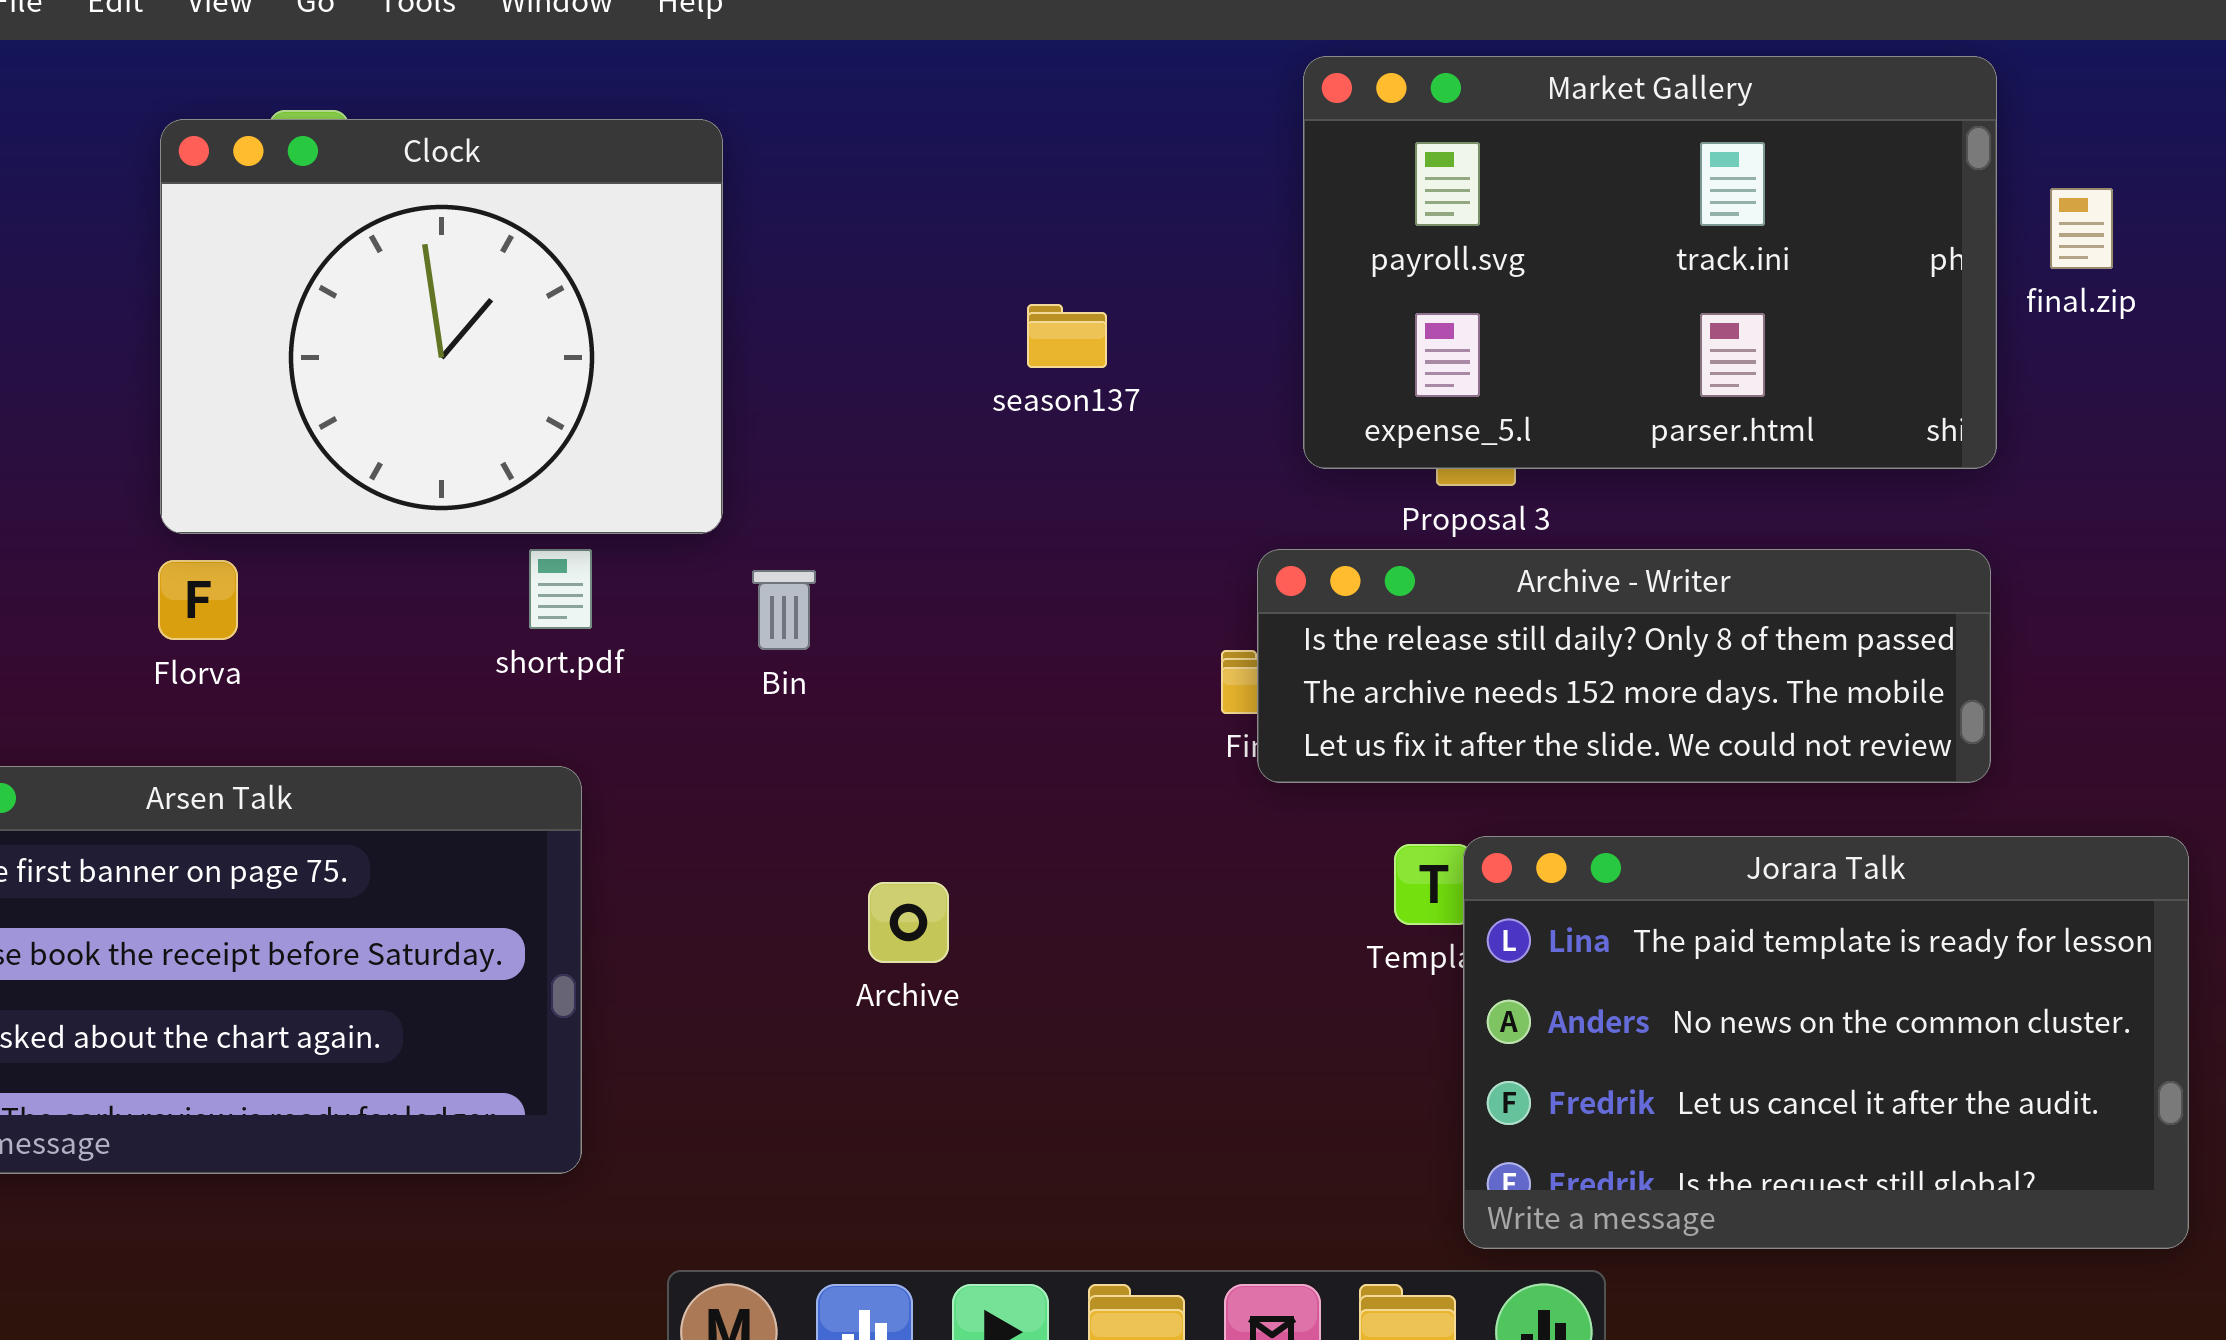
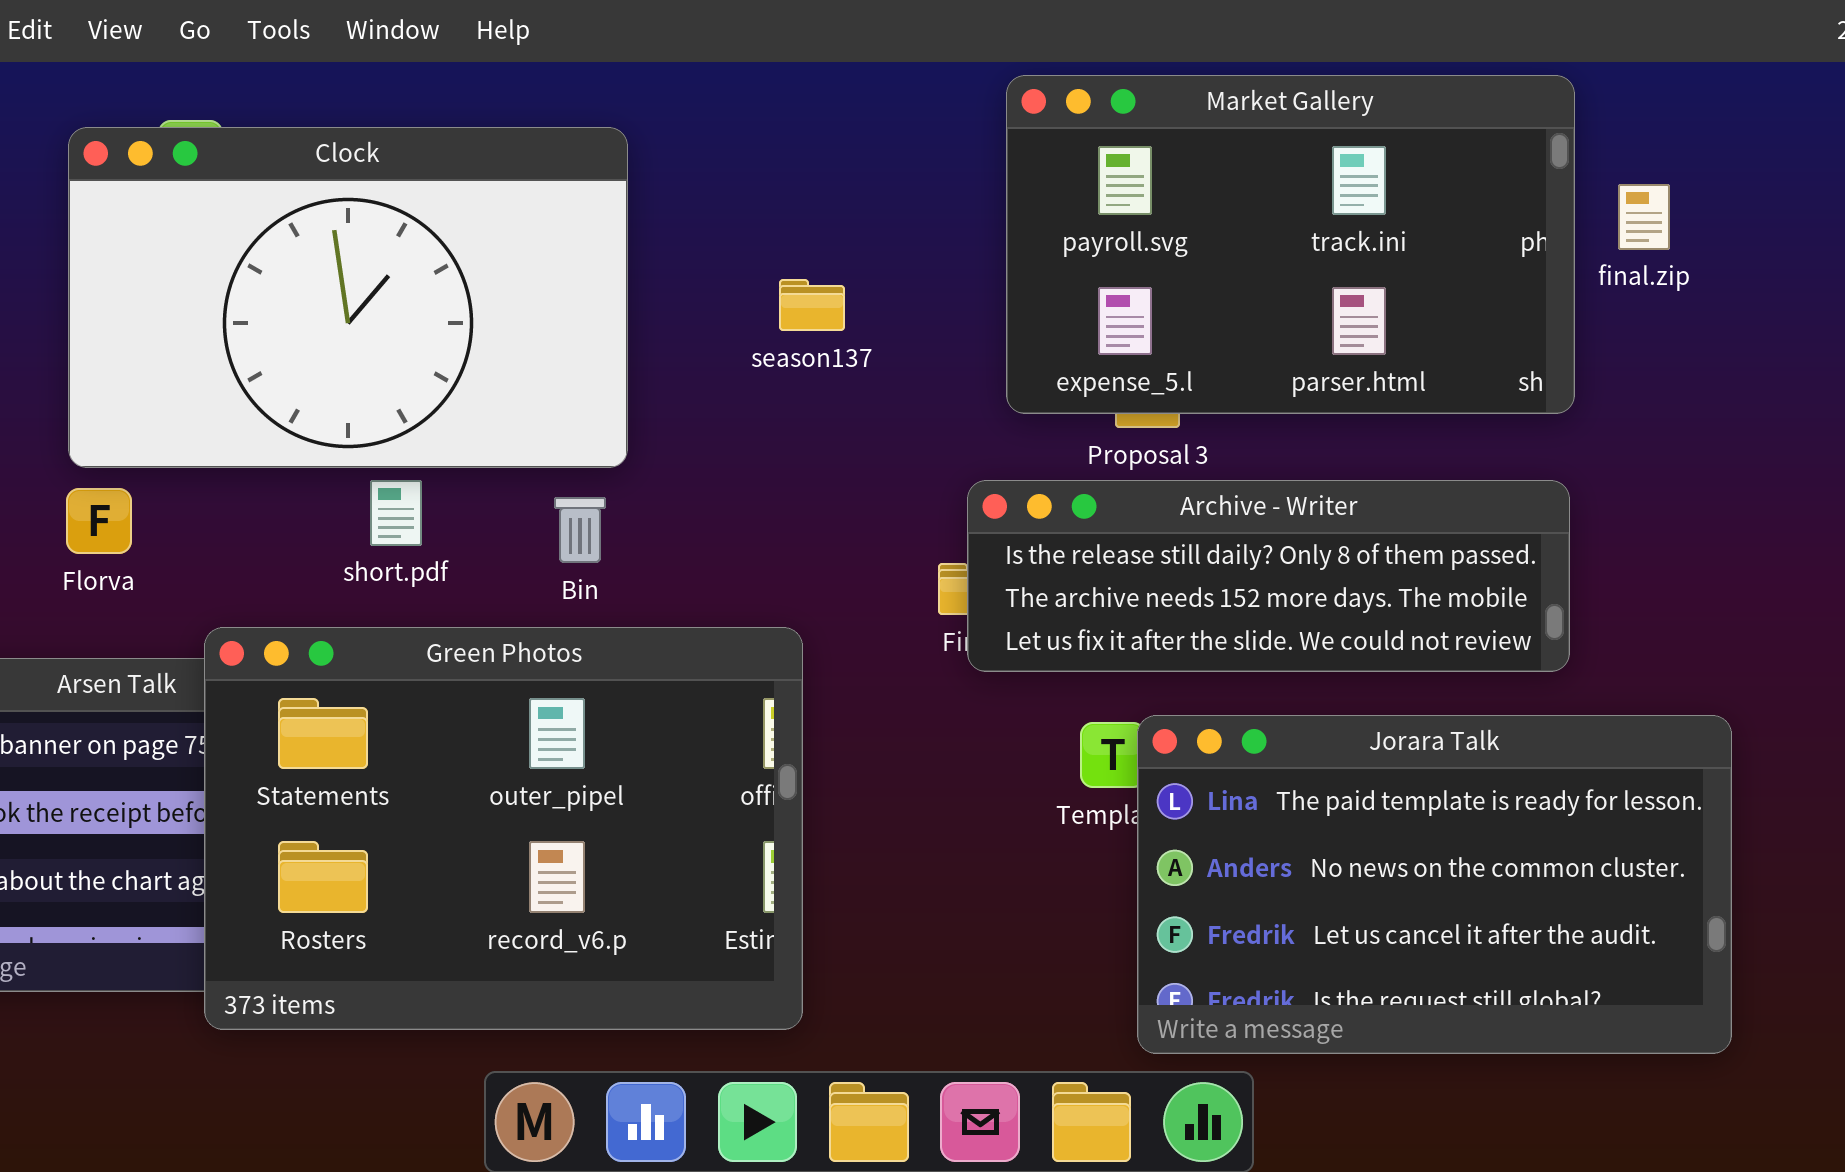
Clock: [160,119,723,534] -> [68,127,628,468], resized
Green Photos: none -> [204,627,803,1030], opened

